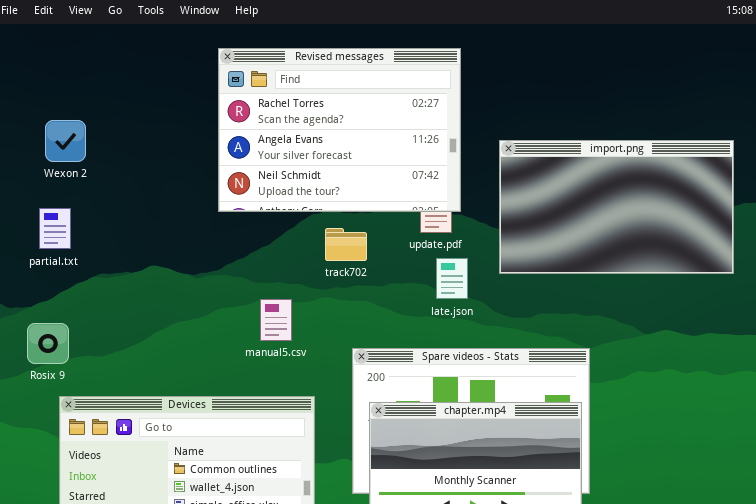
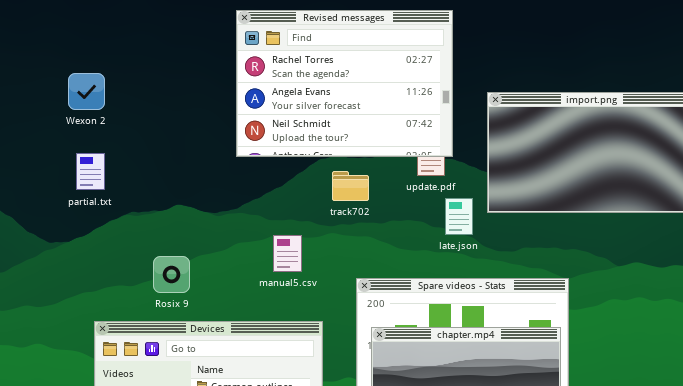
Wexon 2: [45,120,86,162] -> [68,73,105,110], moved
late.json: [436,258,468,299] -> [445,198,473,235], moved
Rosix 9: [27,323,69,364] -> [153,256,190,293], moved

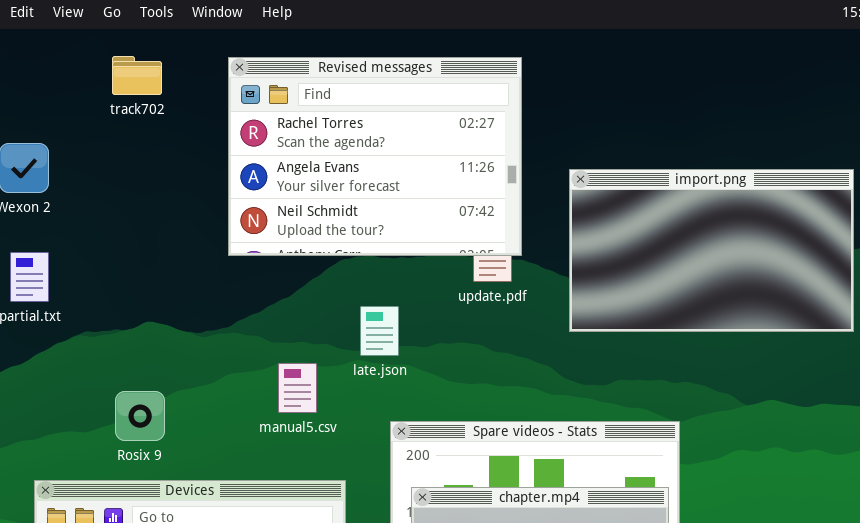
track702: [332,171,369,201] -> [112,56,162,95], moved
late.json: [445,198,473,235] -> [360,306,399,356], moved

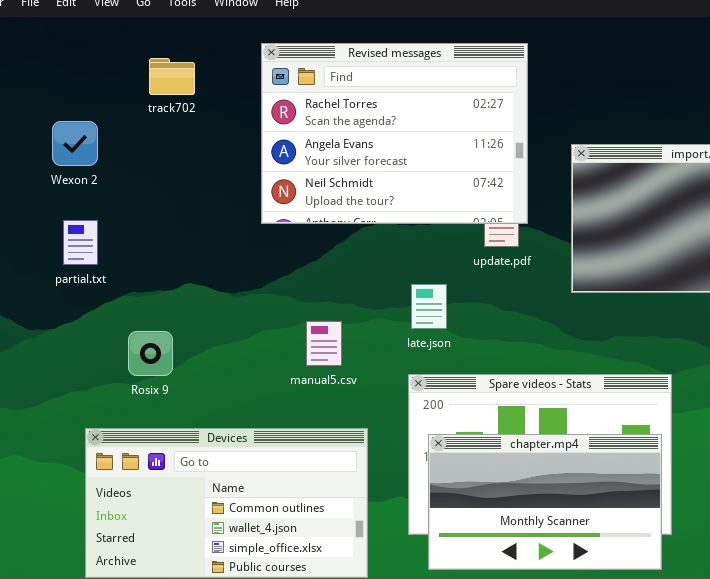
track702: [112,56,162,95] -> [149,58,195,95], moved
late.json: [360,306,399,356] -> [411,284,447,329], moved
Rosix 9: [115,391,165,441] -> [128,331,173,376], moved

